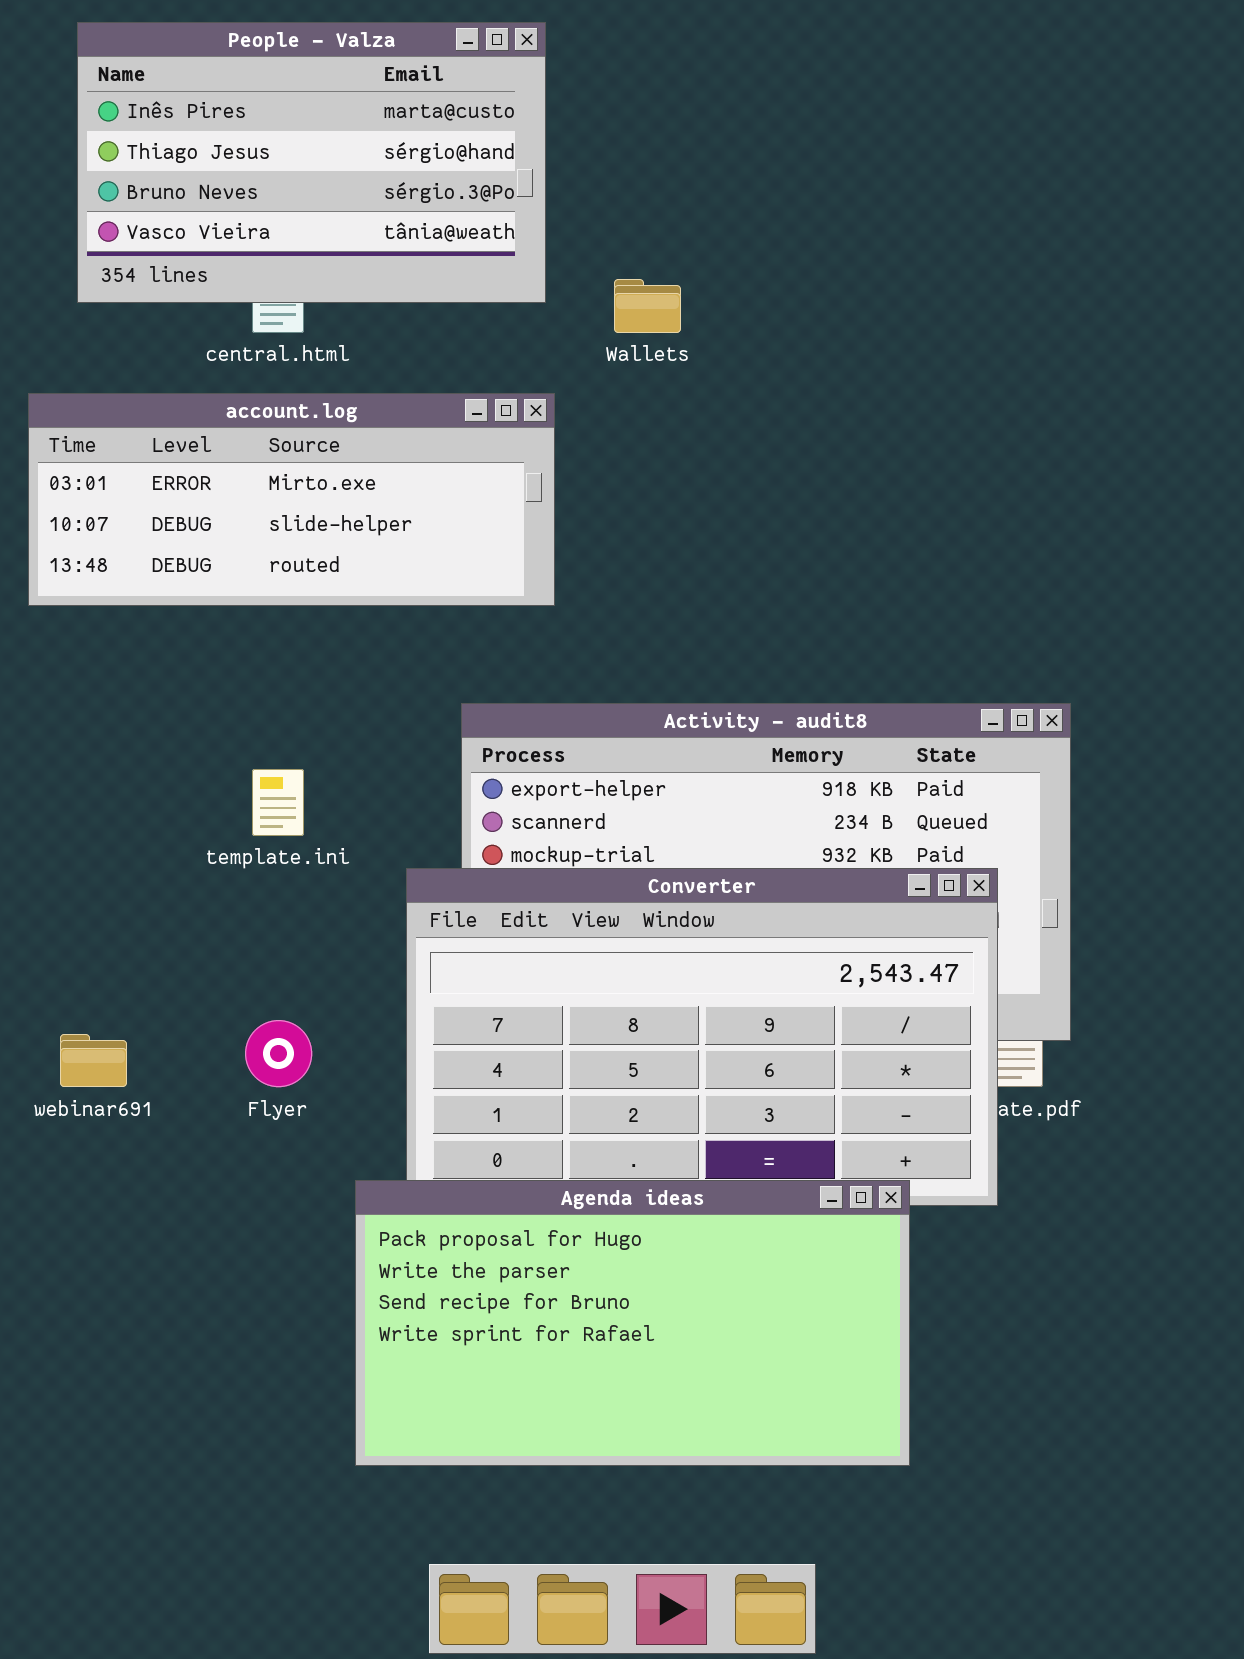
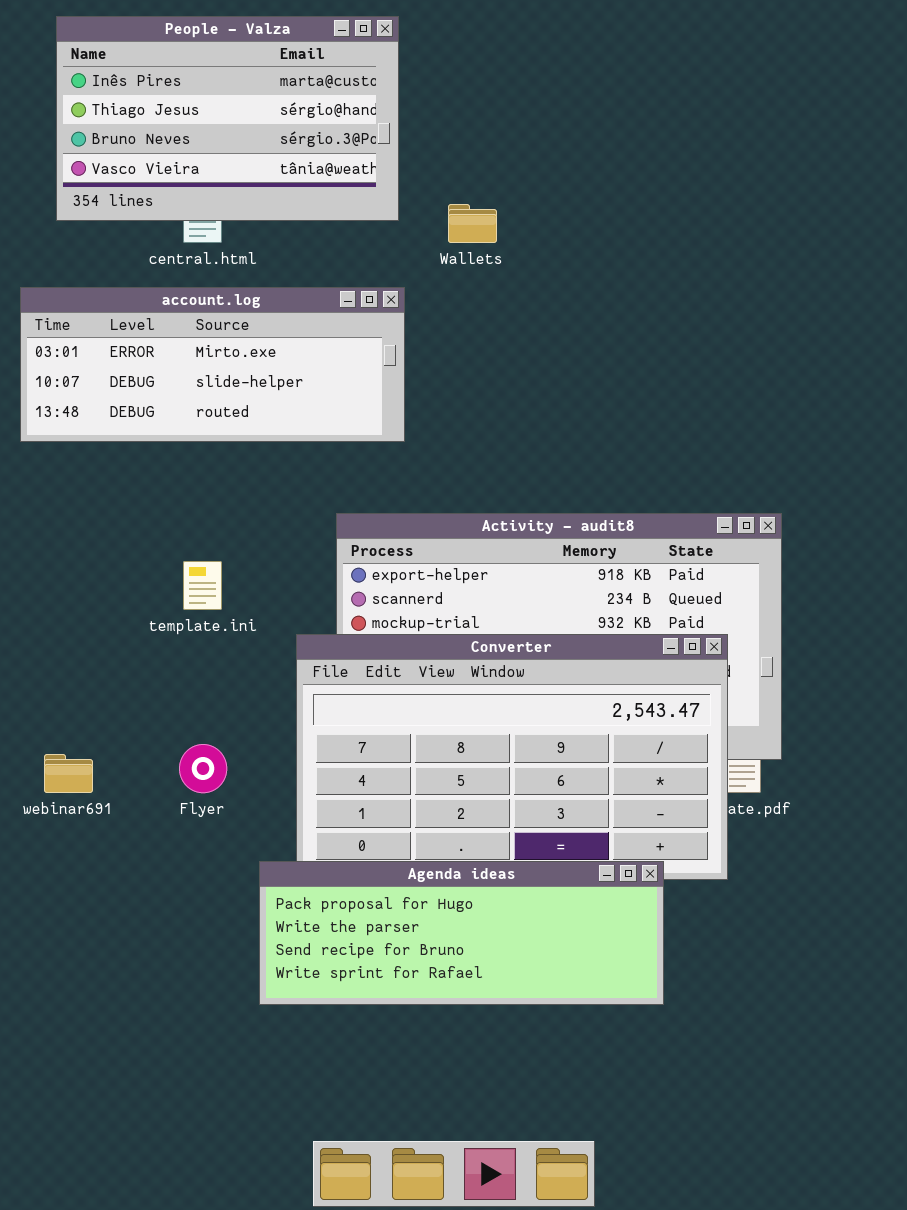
Agenda ideas: [355,1180,910,1466] -> [259,861,664,1005], resized

